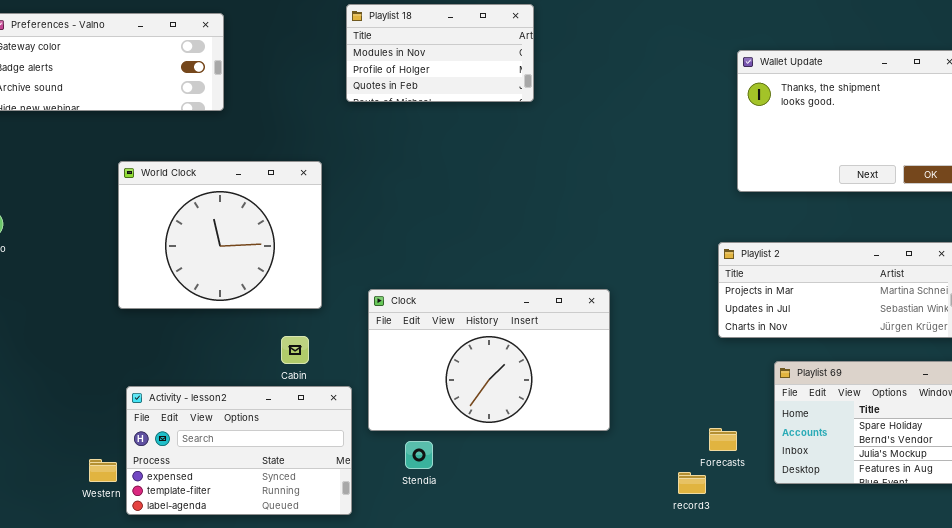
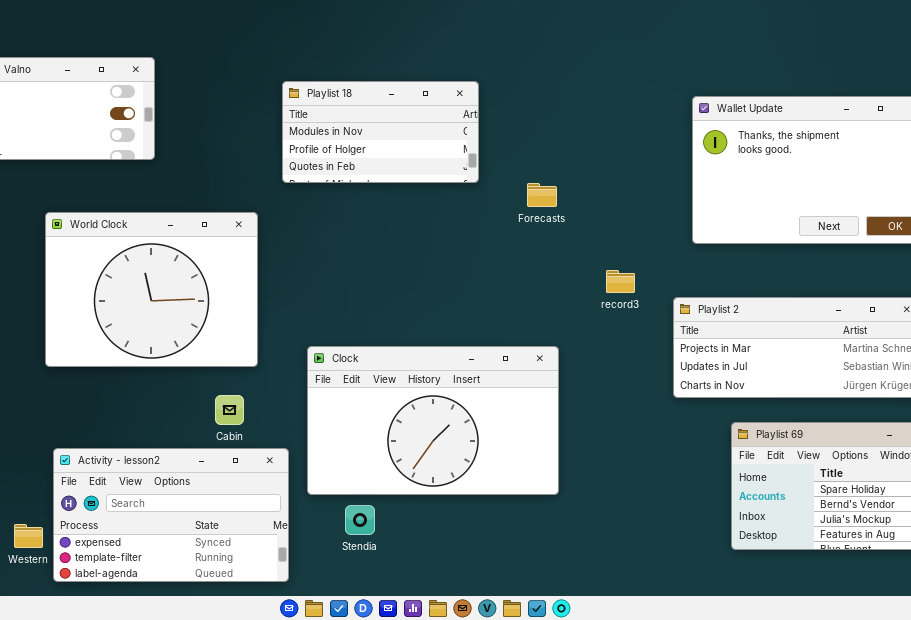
Playlist 18: [346,4,534,102] -> [282,81,479,183], moved
Forecasts: [709,428,737,451] -> [527,183,557,207], moved
record3: [678,472,706,494] -> [606,270,635,293], moved

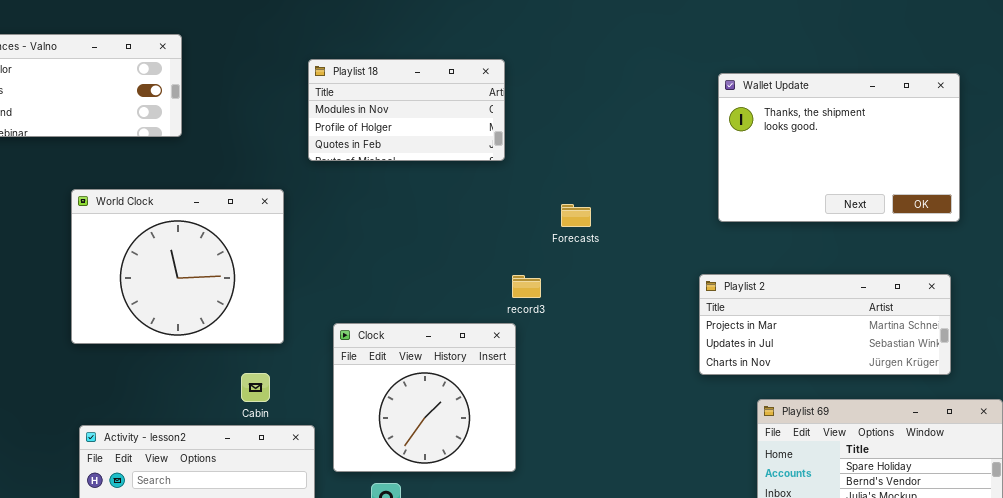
Forecasts: [527,183,557,207] -> [561,204,591,227], moved
record3: [606,270,635,293] -> [512,275,541,298], moved
Clock: [307,346,559,495] -> [333,323,516,472], resized

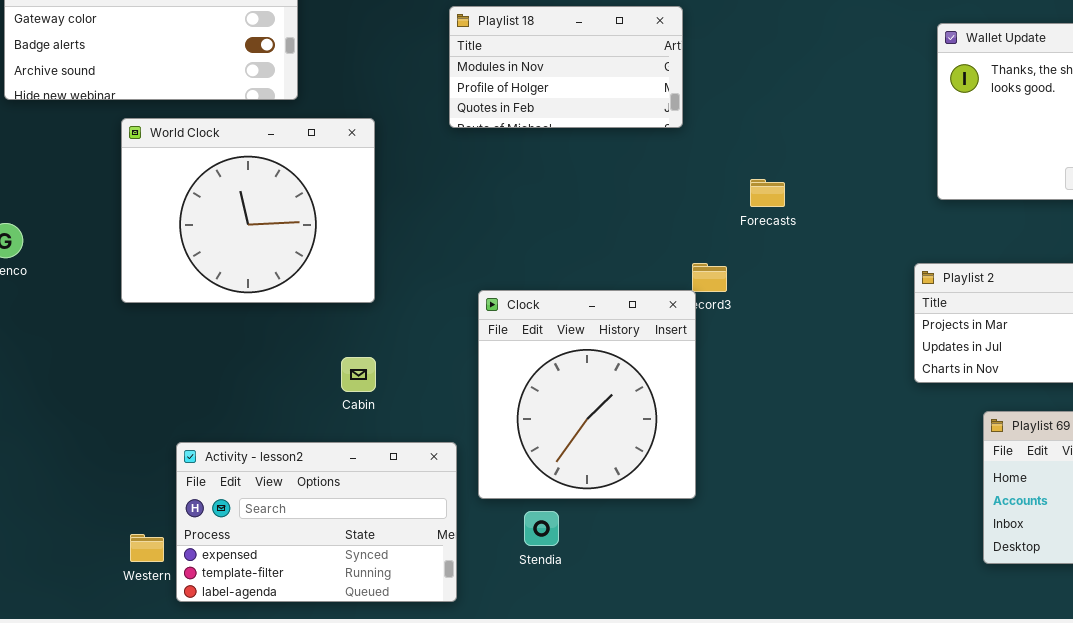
World Clock: [71,189,284,344] -> [121,118,375,303], moved
Clock: [333,323,516,472] -> [478,290,696,499], resized
Cabin: [241,373,270,402] -> [341,357,376,392], moved

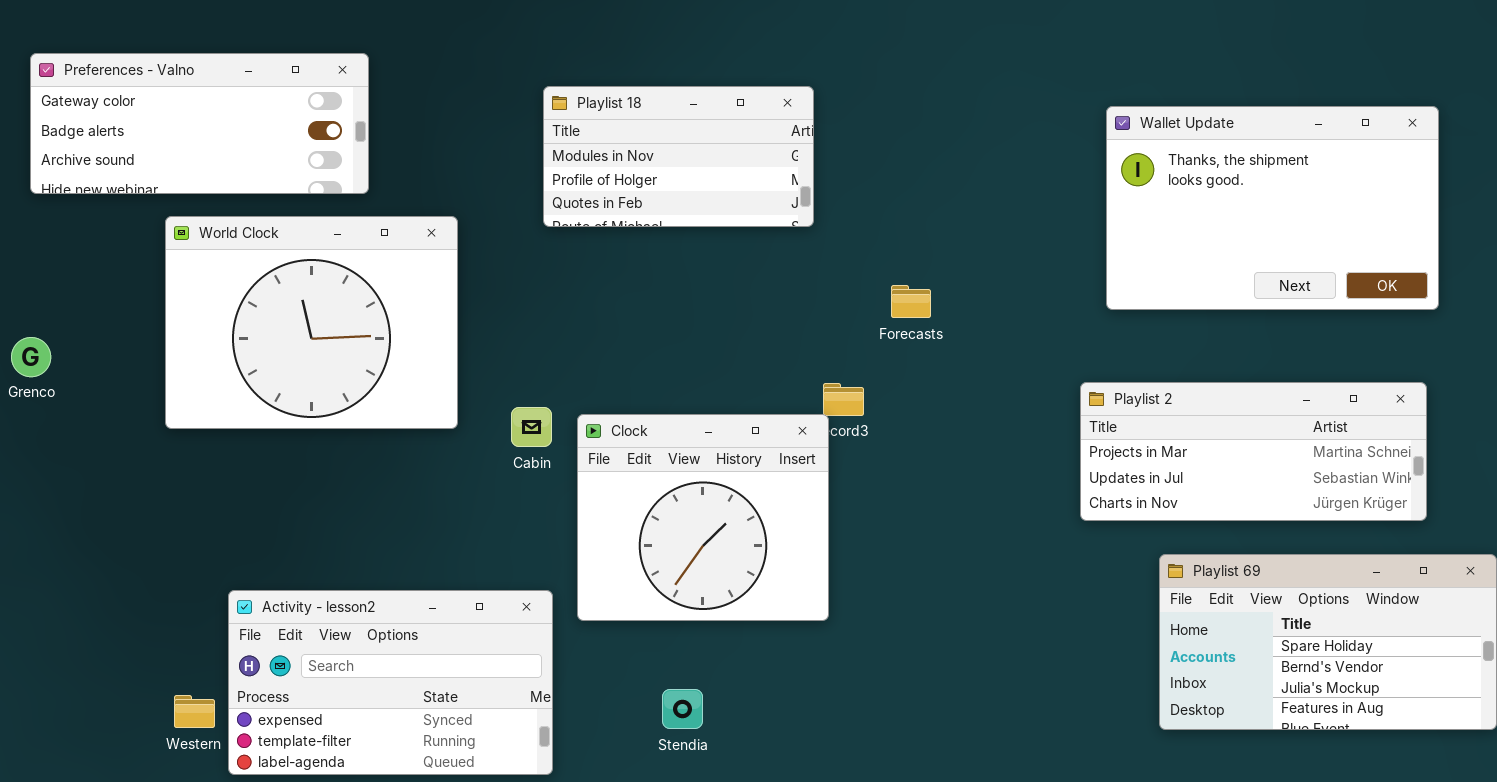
Clock: [478,290,696,499] -> [577,414,829,621], resized
Cabin: [341,357,376,392] -> [511,407,552,447], moved
Stendia: [524,511,559,546] -> [662,689,703,729], moved

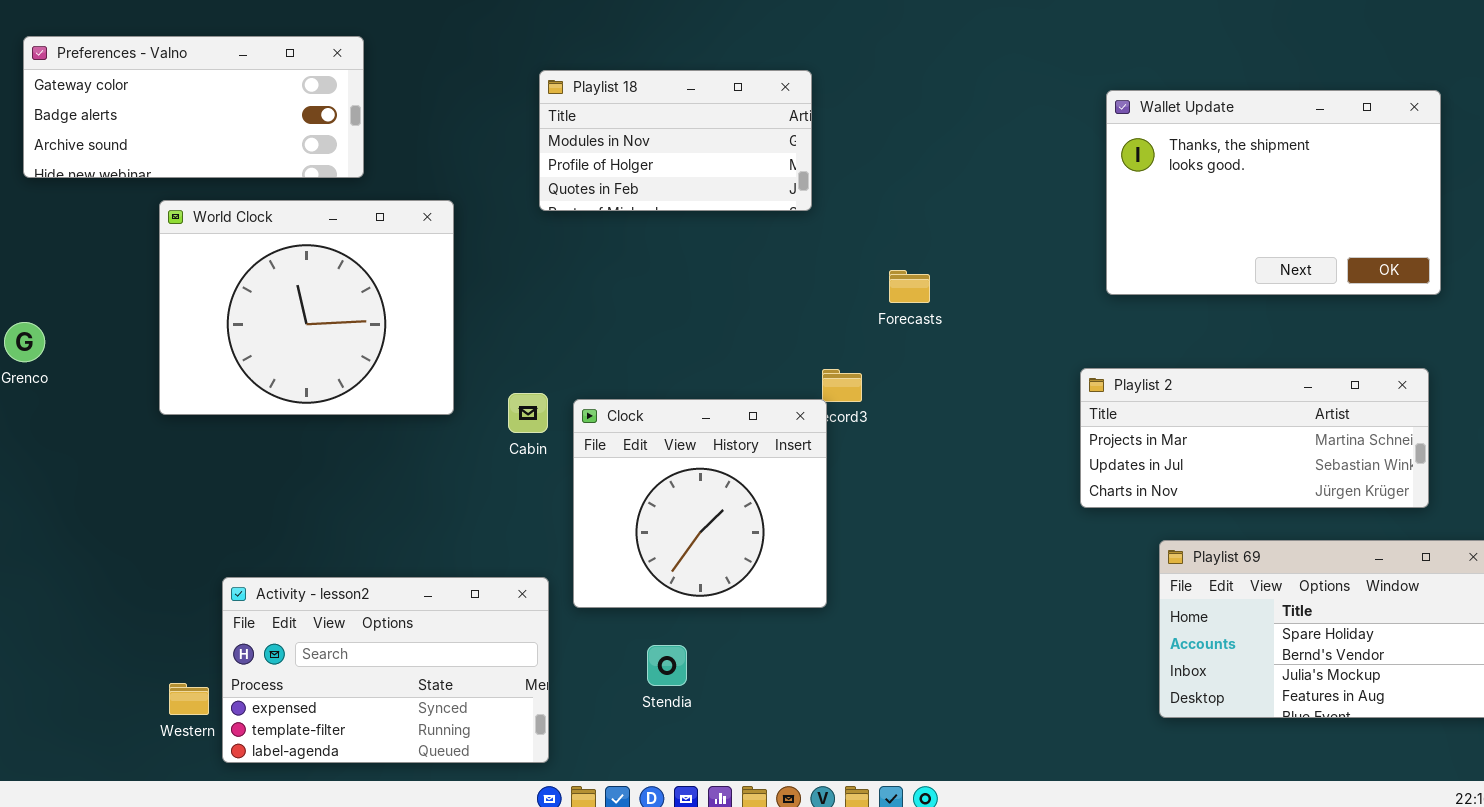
Stendia: [662,689,703,729] -> [647,645,687,686], moved

